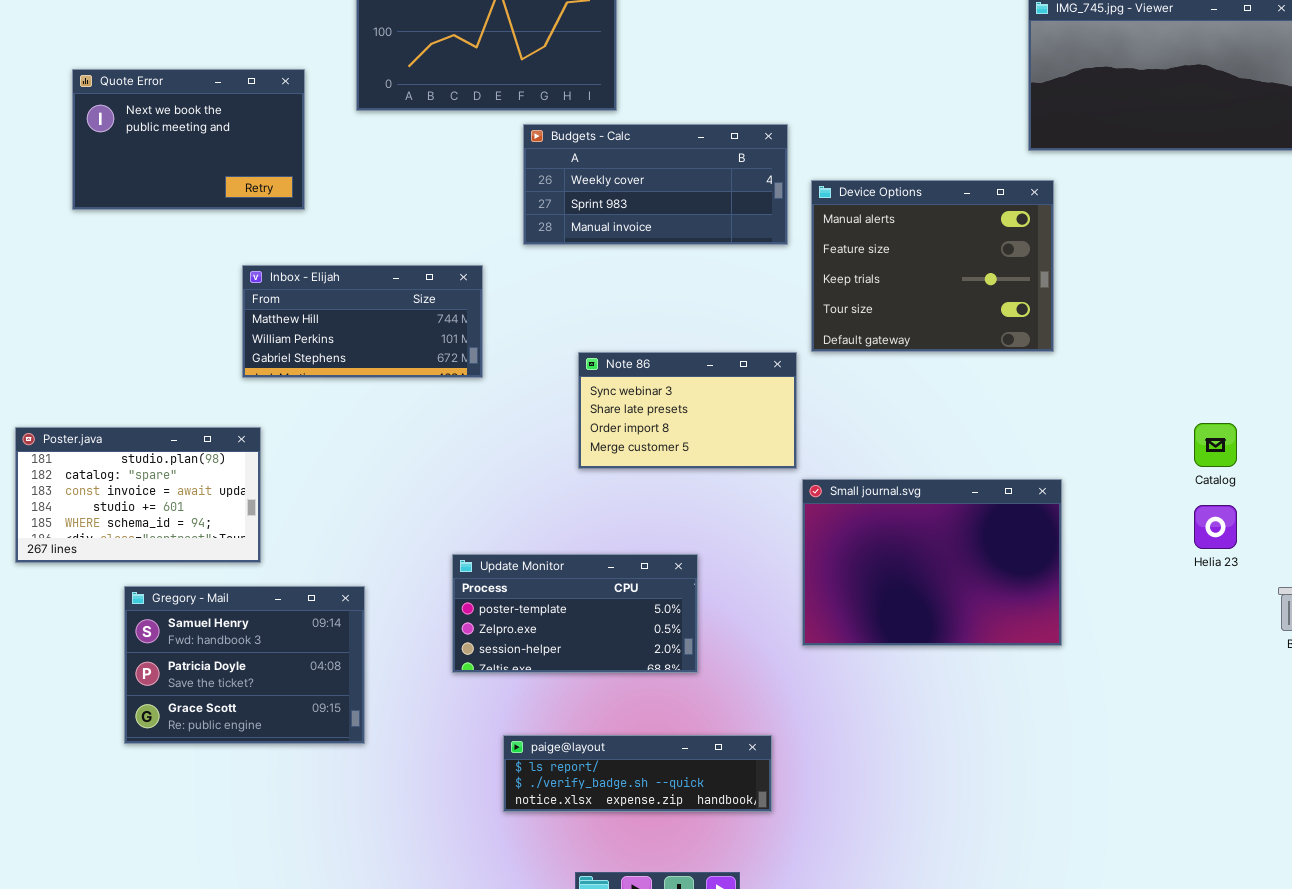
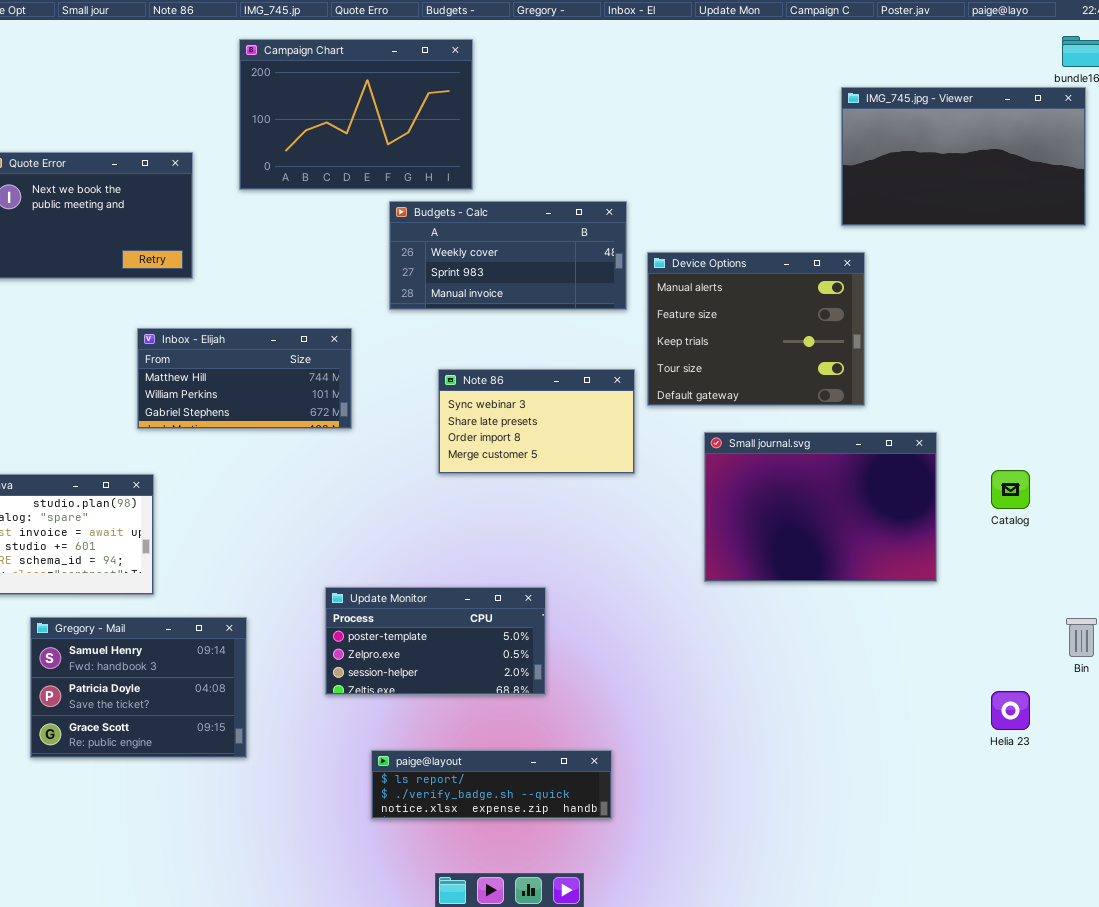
Note 86: [578,352,797,469] -> [438,369,635,474], moved
Small journal.svg: [802,479,1062,646] -> [704,432,937,582], moved
Helia 23: [1194,505,1237,549] -> [991,691,1030,730], moved

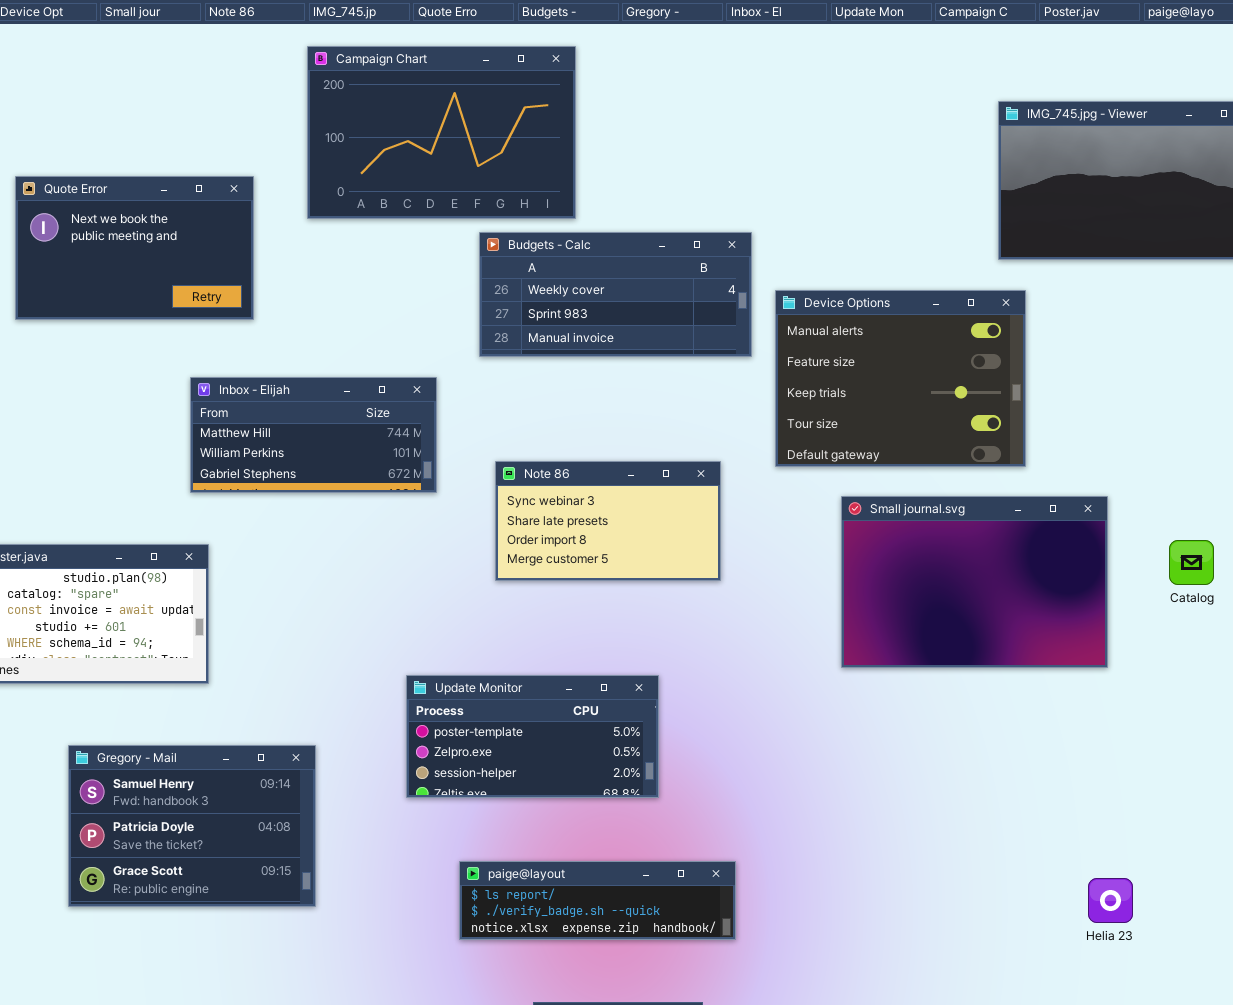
Note 86: [438,369,635,474] -> [495,461,721,581], moved
Gregory - Mail: [30,617,247,758] -> [68,745,316,907], moved
Helia 23: [991,691,1030,730] -> [1088,878,1133,923], moved

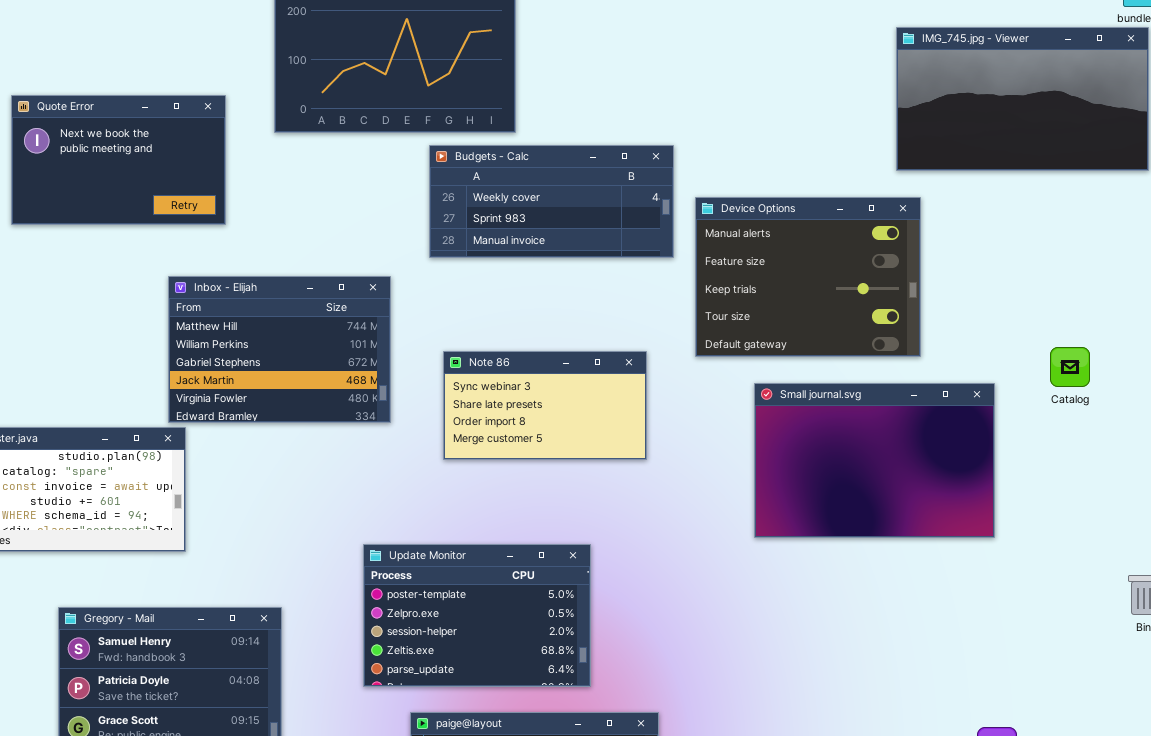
Inbox - Elijah: [190,377,437,493] -> [168,276,391,423], resized
Catalog: [1169,540,1214,585] -> [1050,347,1090,387], moved
Update Monitor: [406,675,659,798] -> [363,544,591,687], resized

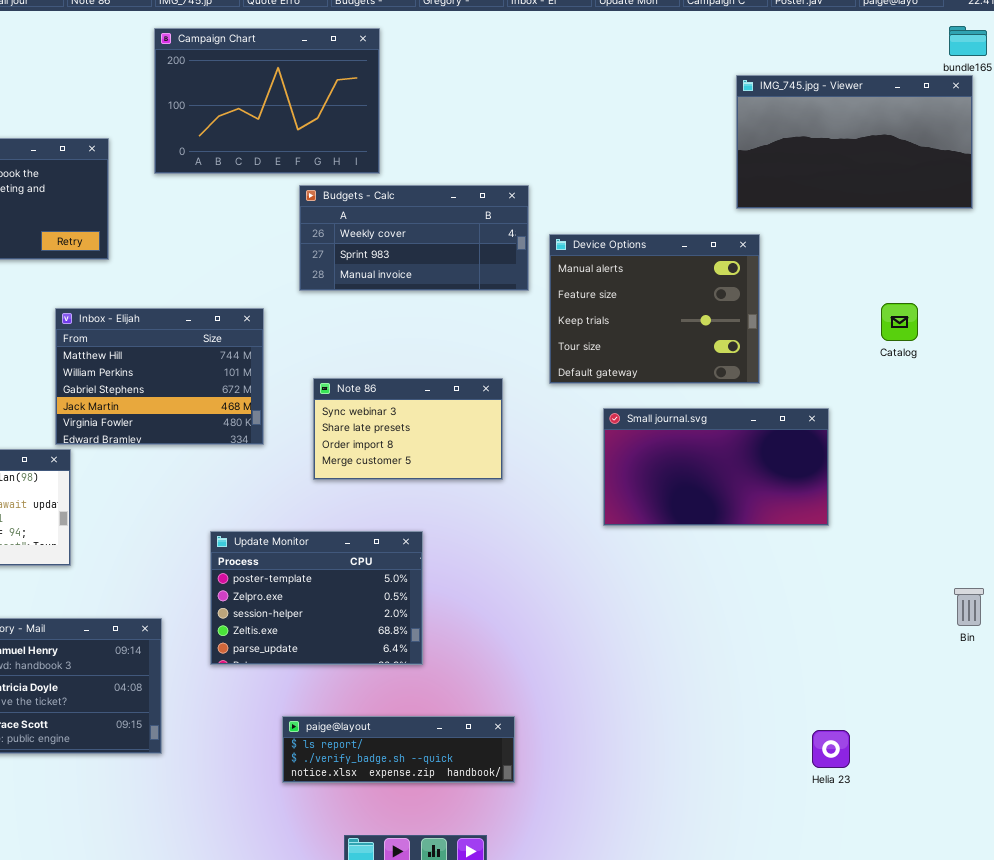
Catalog: [1050,347,1090,387] -> [881,303,918,341], moved
Small journal.svg: [754,383,995,538] -> [603,408,829,526], resized
Update Monitor: [363,544,591,687] -> [210,531,423,665], moved

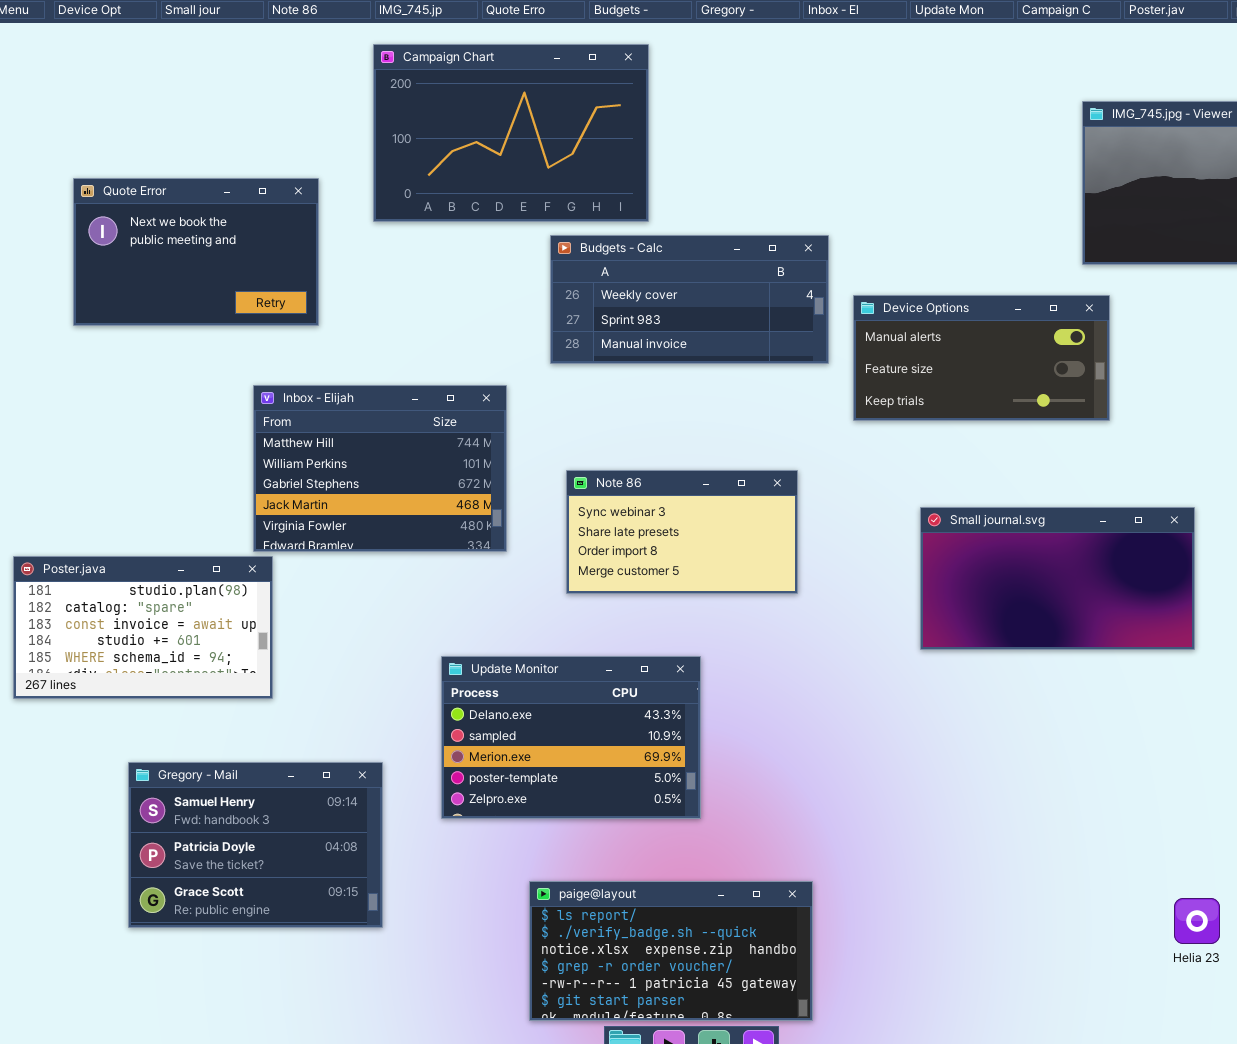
Device Options: [549,234,760,384] -> [853,295,1110,421], resized
Update Monitor: [210,531,423,665] -> [441,656,701,819], scrolled up 3 rows
paige@layout: [282,716,515,783] -> [529,881,813,1021], resized

